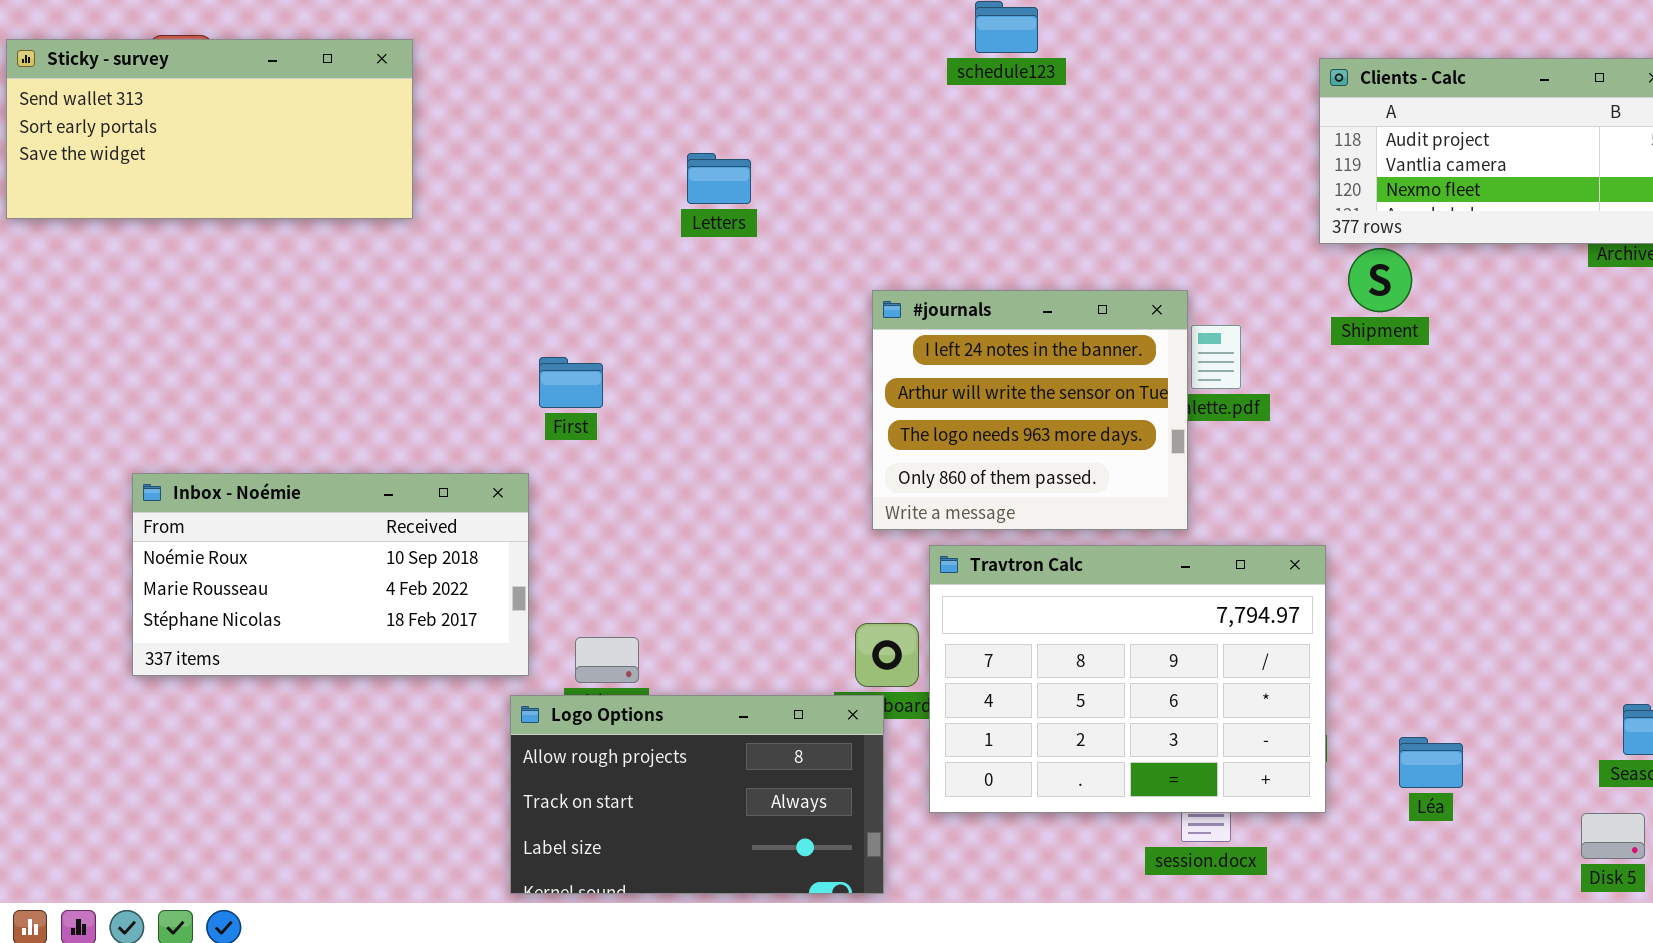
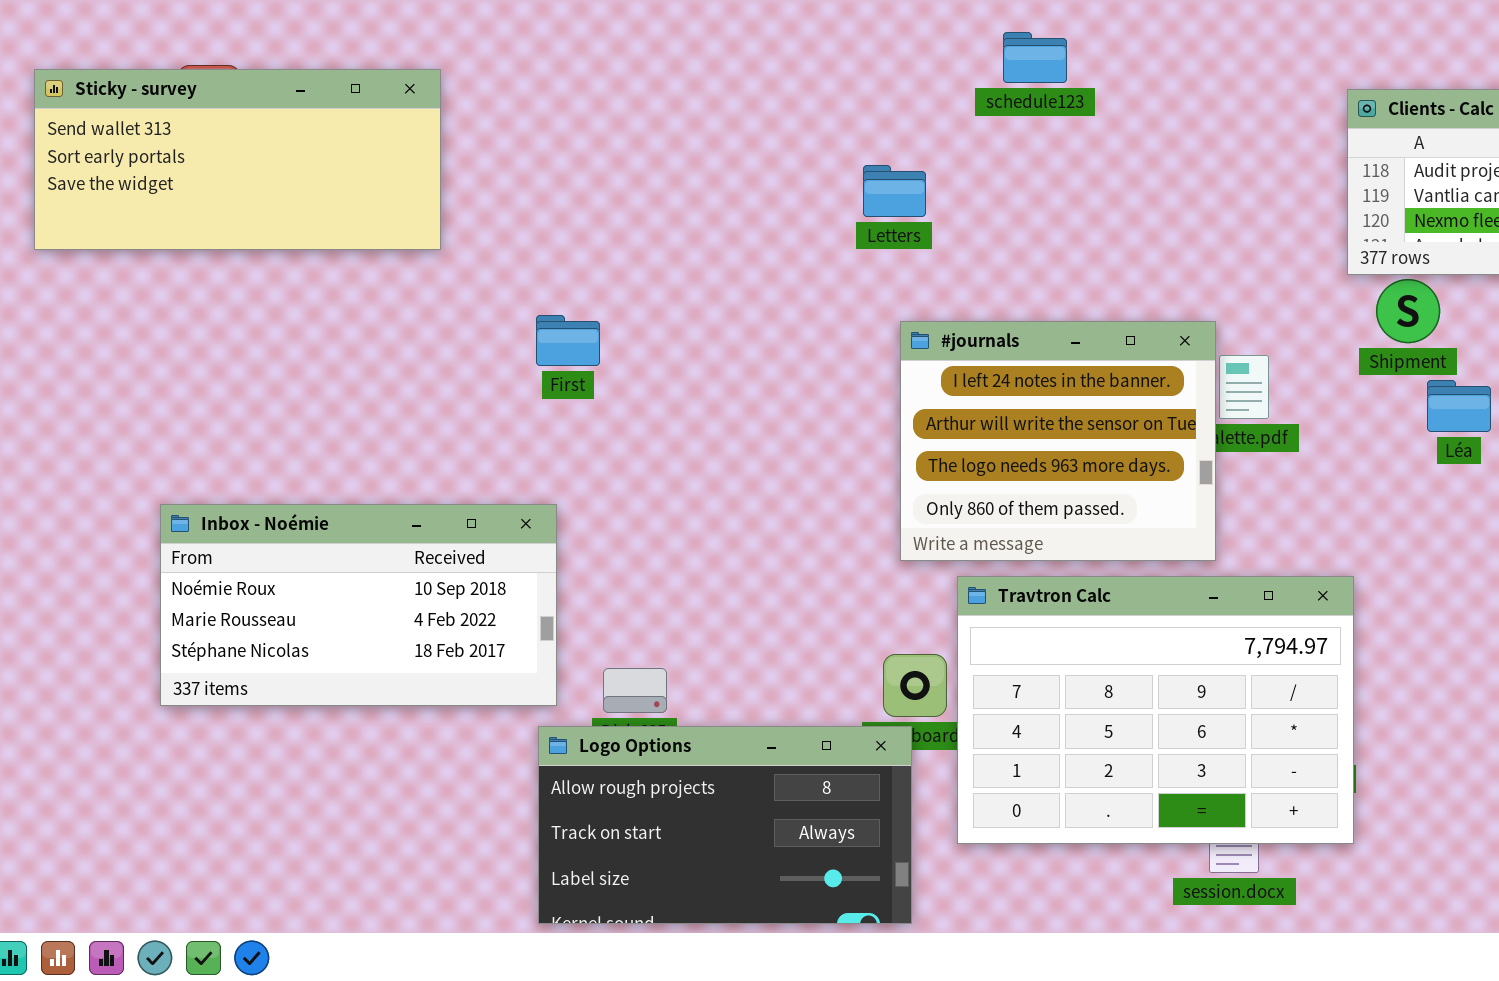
Letters: [687,153,751,204] -> [863,165,926,217], moved
First: [539,357,603,408] -> [536,315,600,366], moved
Léa: [1399,737,1463,788] -> [1427,380,1491,432], moved

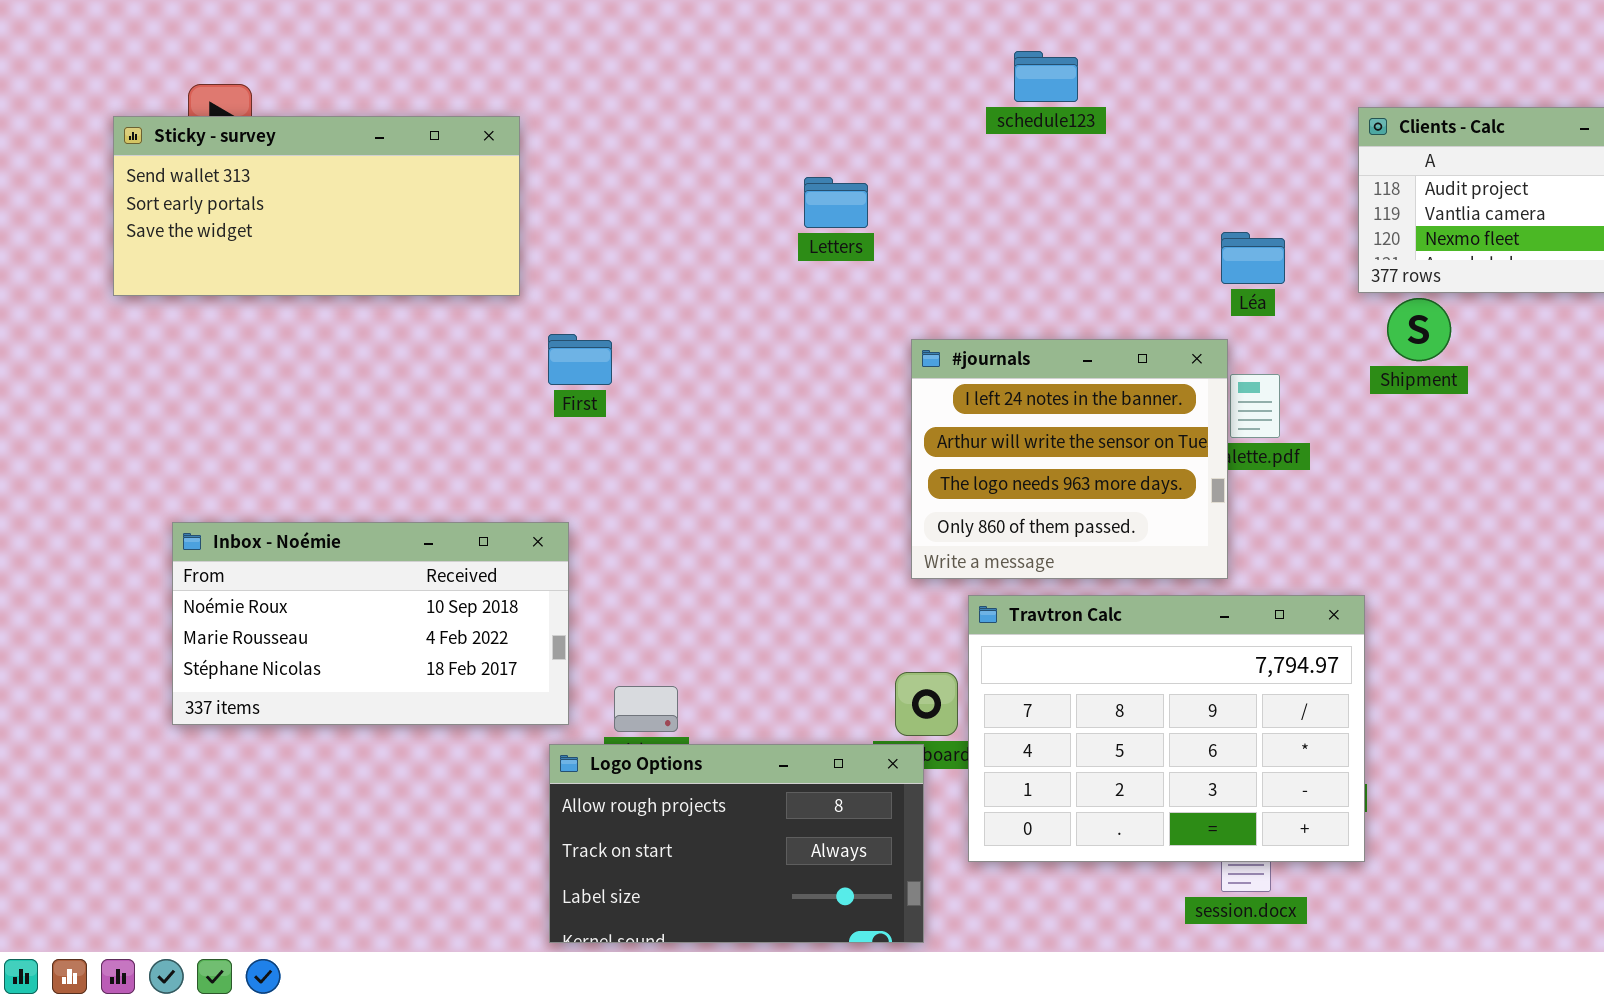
Sticky - survey: [34,69,441,250] -> [113,116,520,296], moved
Letters: [863,165,926,217] -> [804,177,868,228], moved
Léa: [1427,380,1491,432] -> [1221,232,1285,284], moved

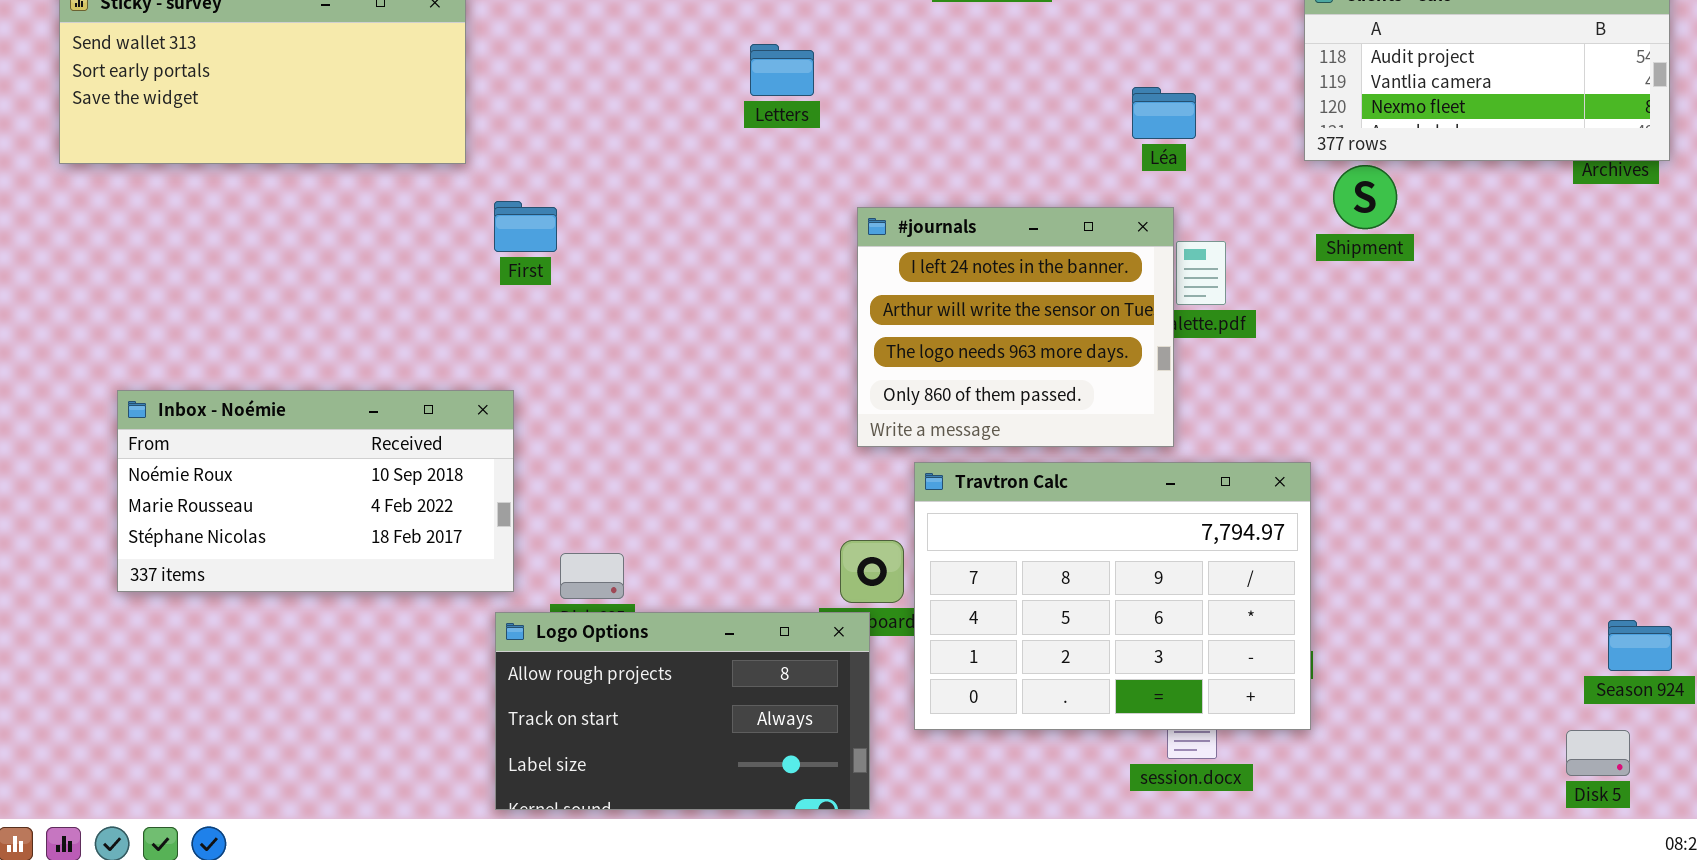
Léa: [1221,232,1285,284] -> [1132,87,1196,139], moved

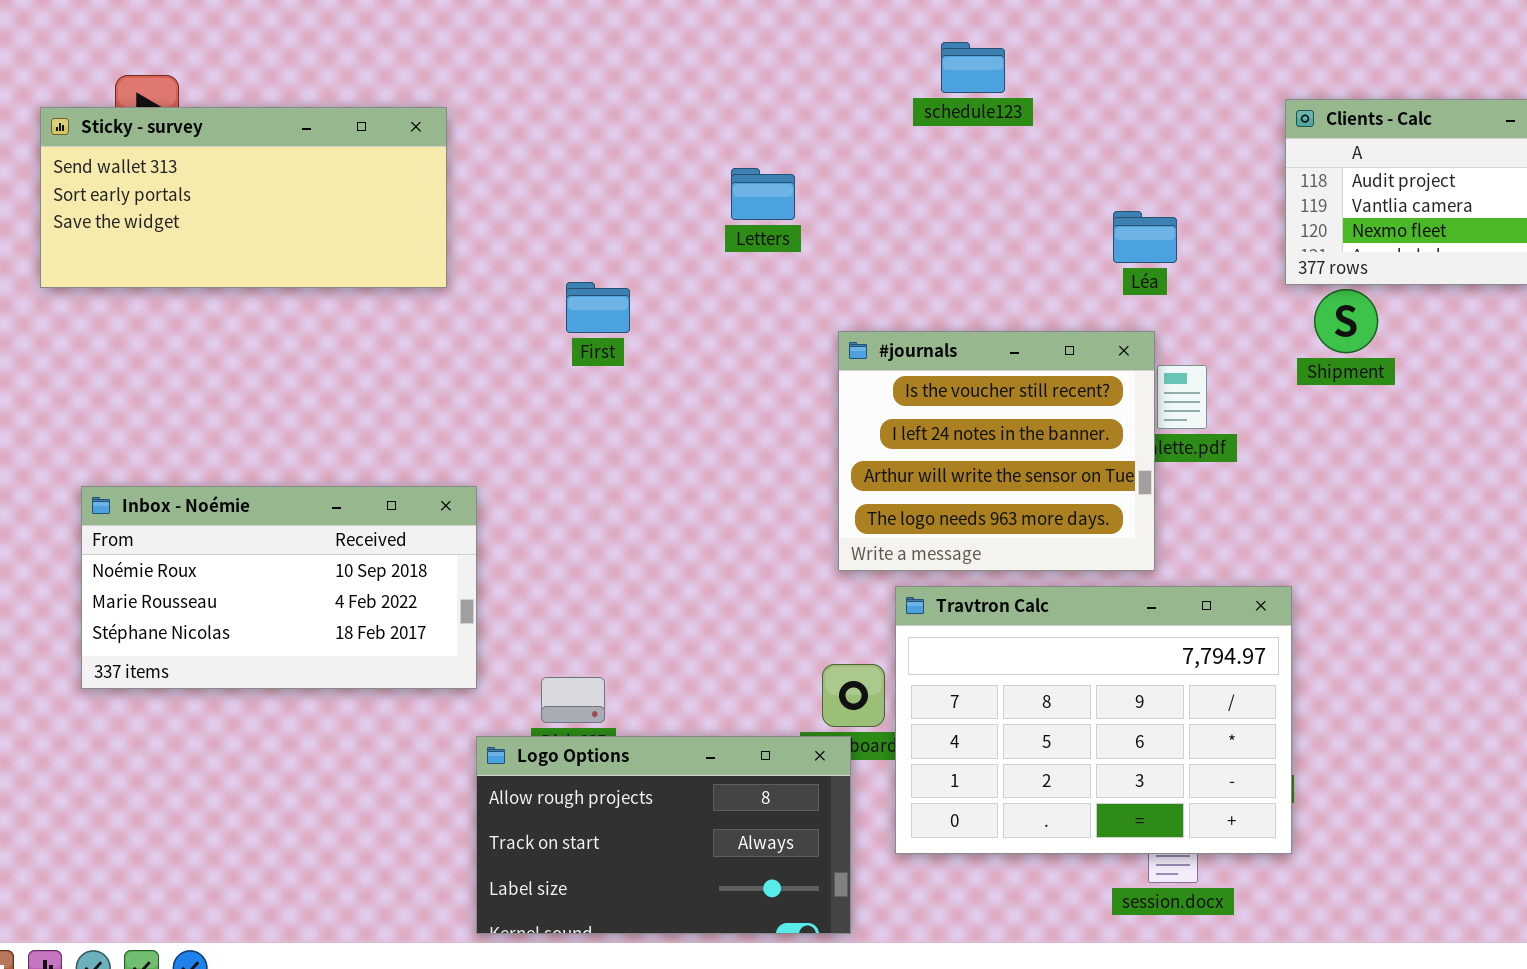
First: [494,201,557,252] -> [566,282,630,333], moved
#journals: [857,207,1174,447] -> [838,331,1155,571], scrolled up 1 row
Inbox - Noémie: [117,390,514,592] -> [81,486,477,689], moved

